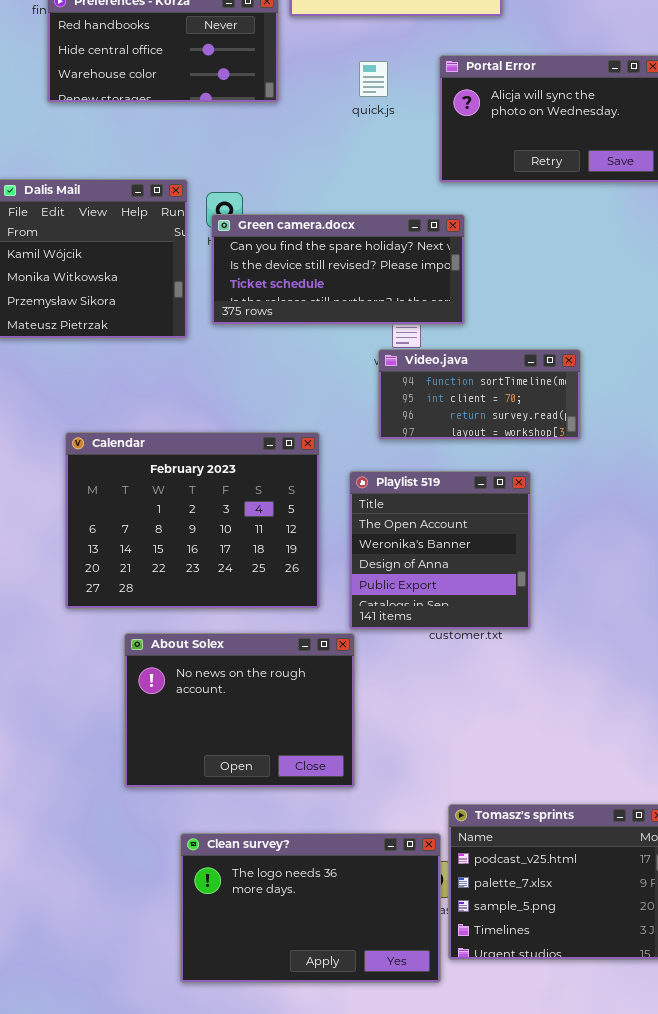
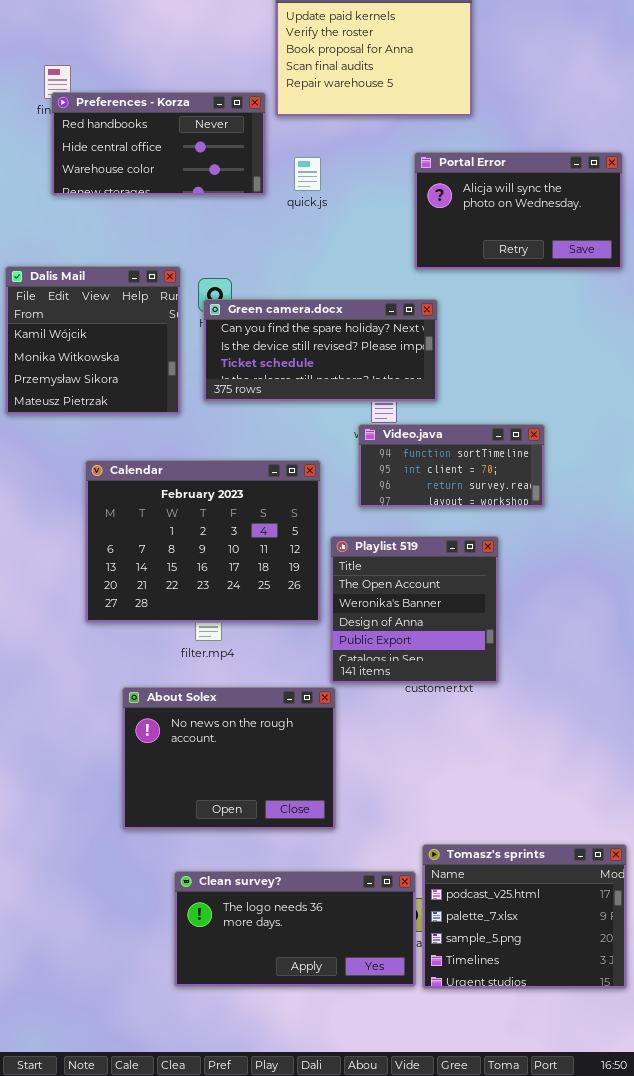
quick.js: [359,61,388,97] -> [294,157,321,191], moved
Calendar: [65,432,320,609] -> [85,460,321,623], moved
Clean survey?: [180,833,441,983] -> [174,871,416,987], resized

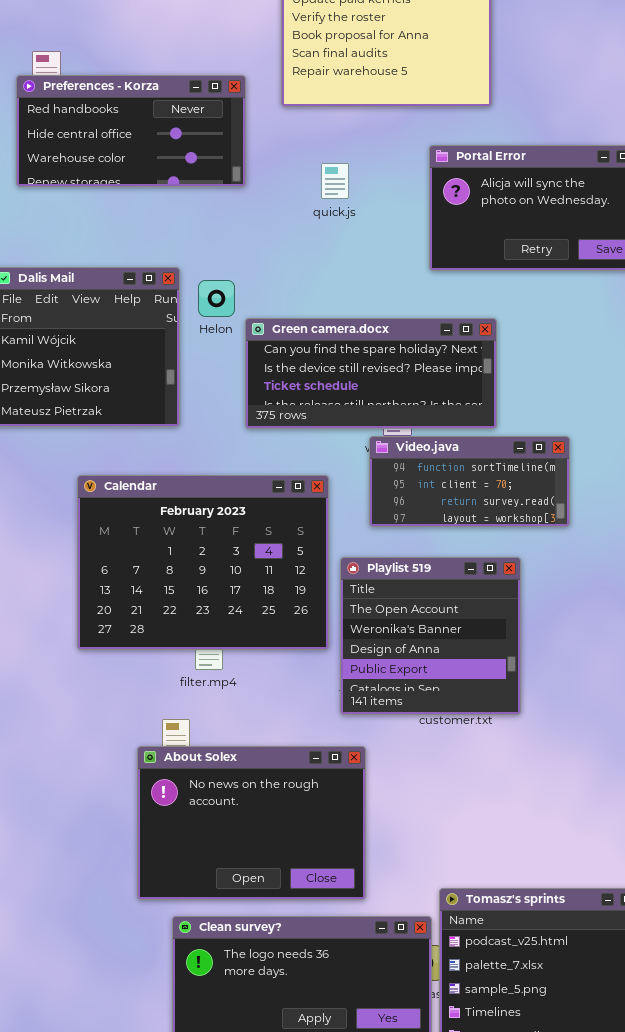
Preferences - Korza: [51,92,266,196] -> [16,75,246,187], moved
quick.js: [294,157,321,191] -> [321,163,349,199], moved
Green camera.docx: [203,299,438,402] -> [245,318,497,429], moved
About Solex: [122,687,336,830] -> [137,746,366,900], moved

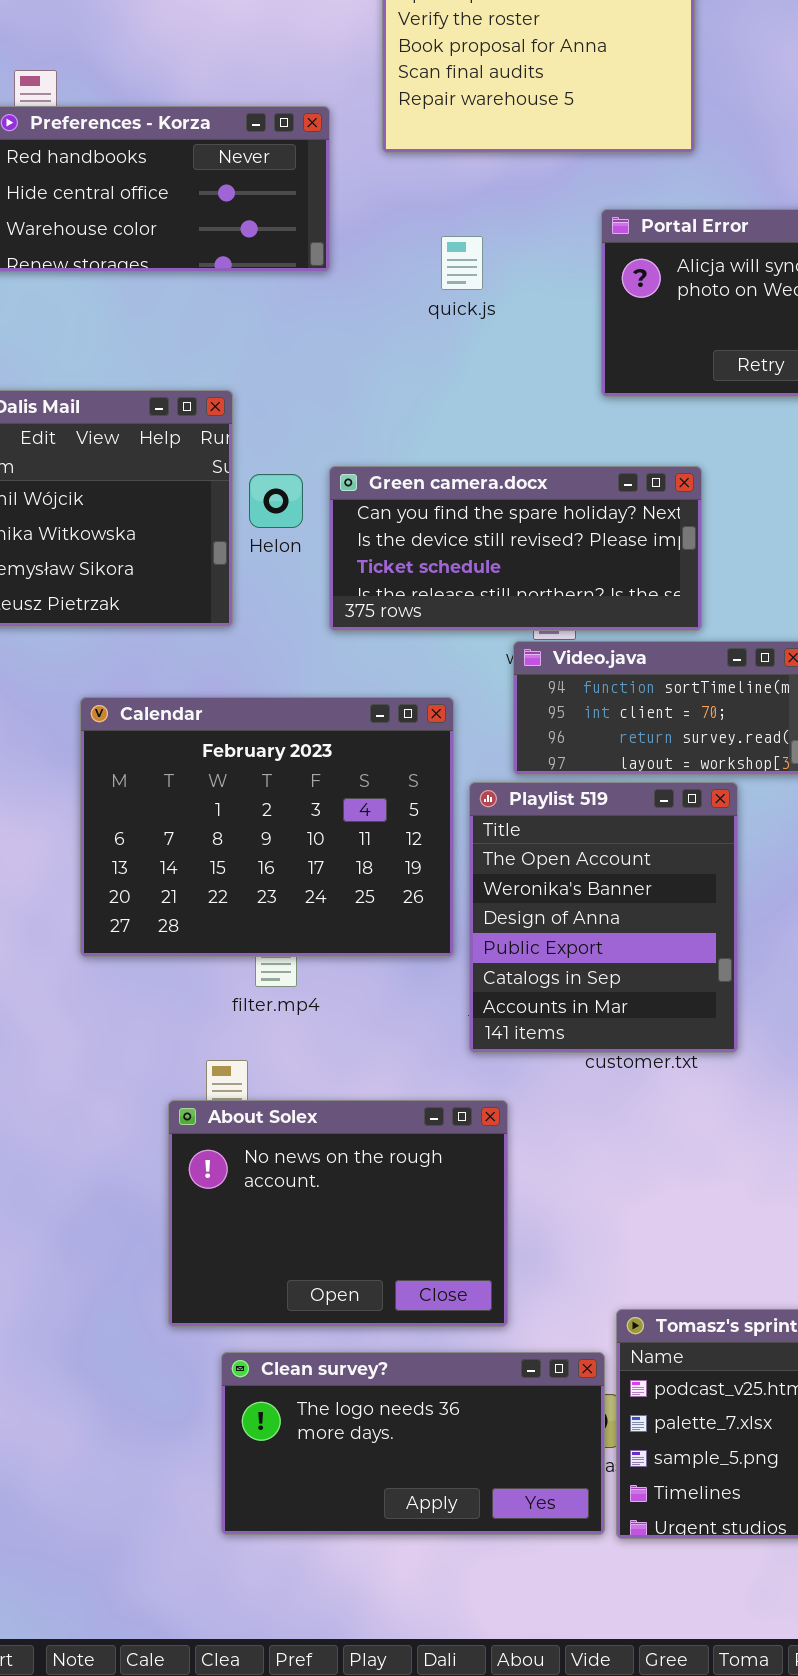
Helon: [198,280,235,317] -> [249,474,303,528], moved
Playlist 519: [340,557,521,715] -> [469,782,738,1053], resized

